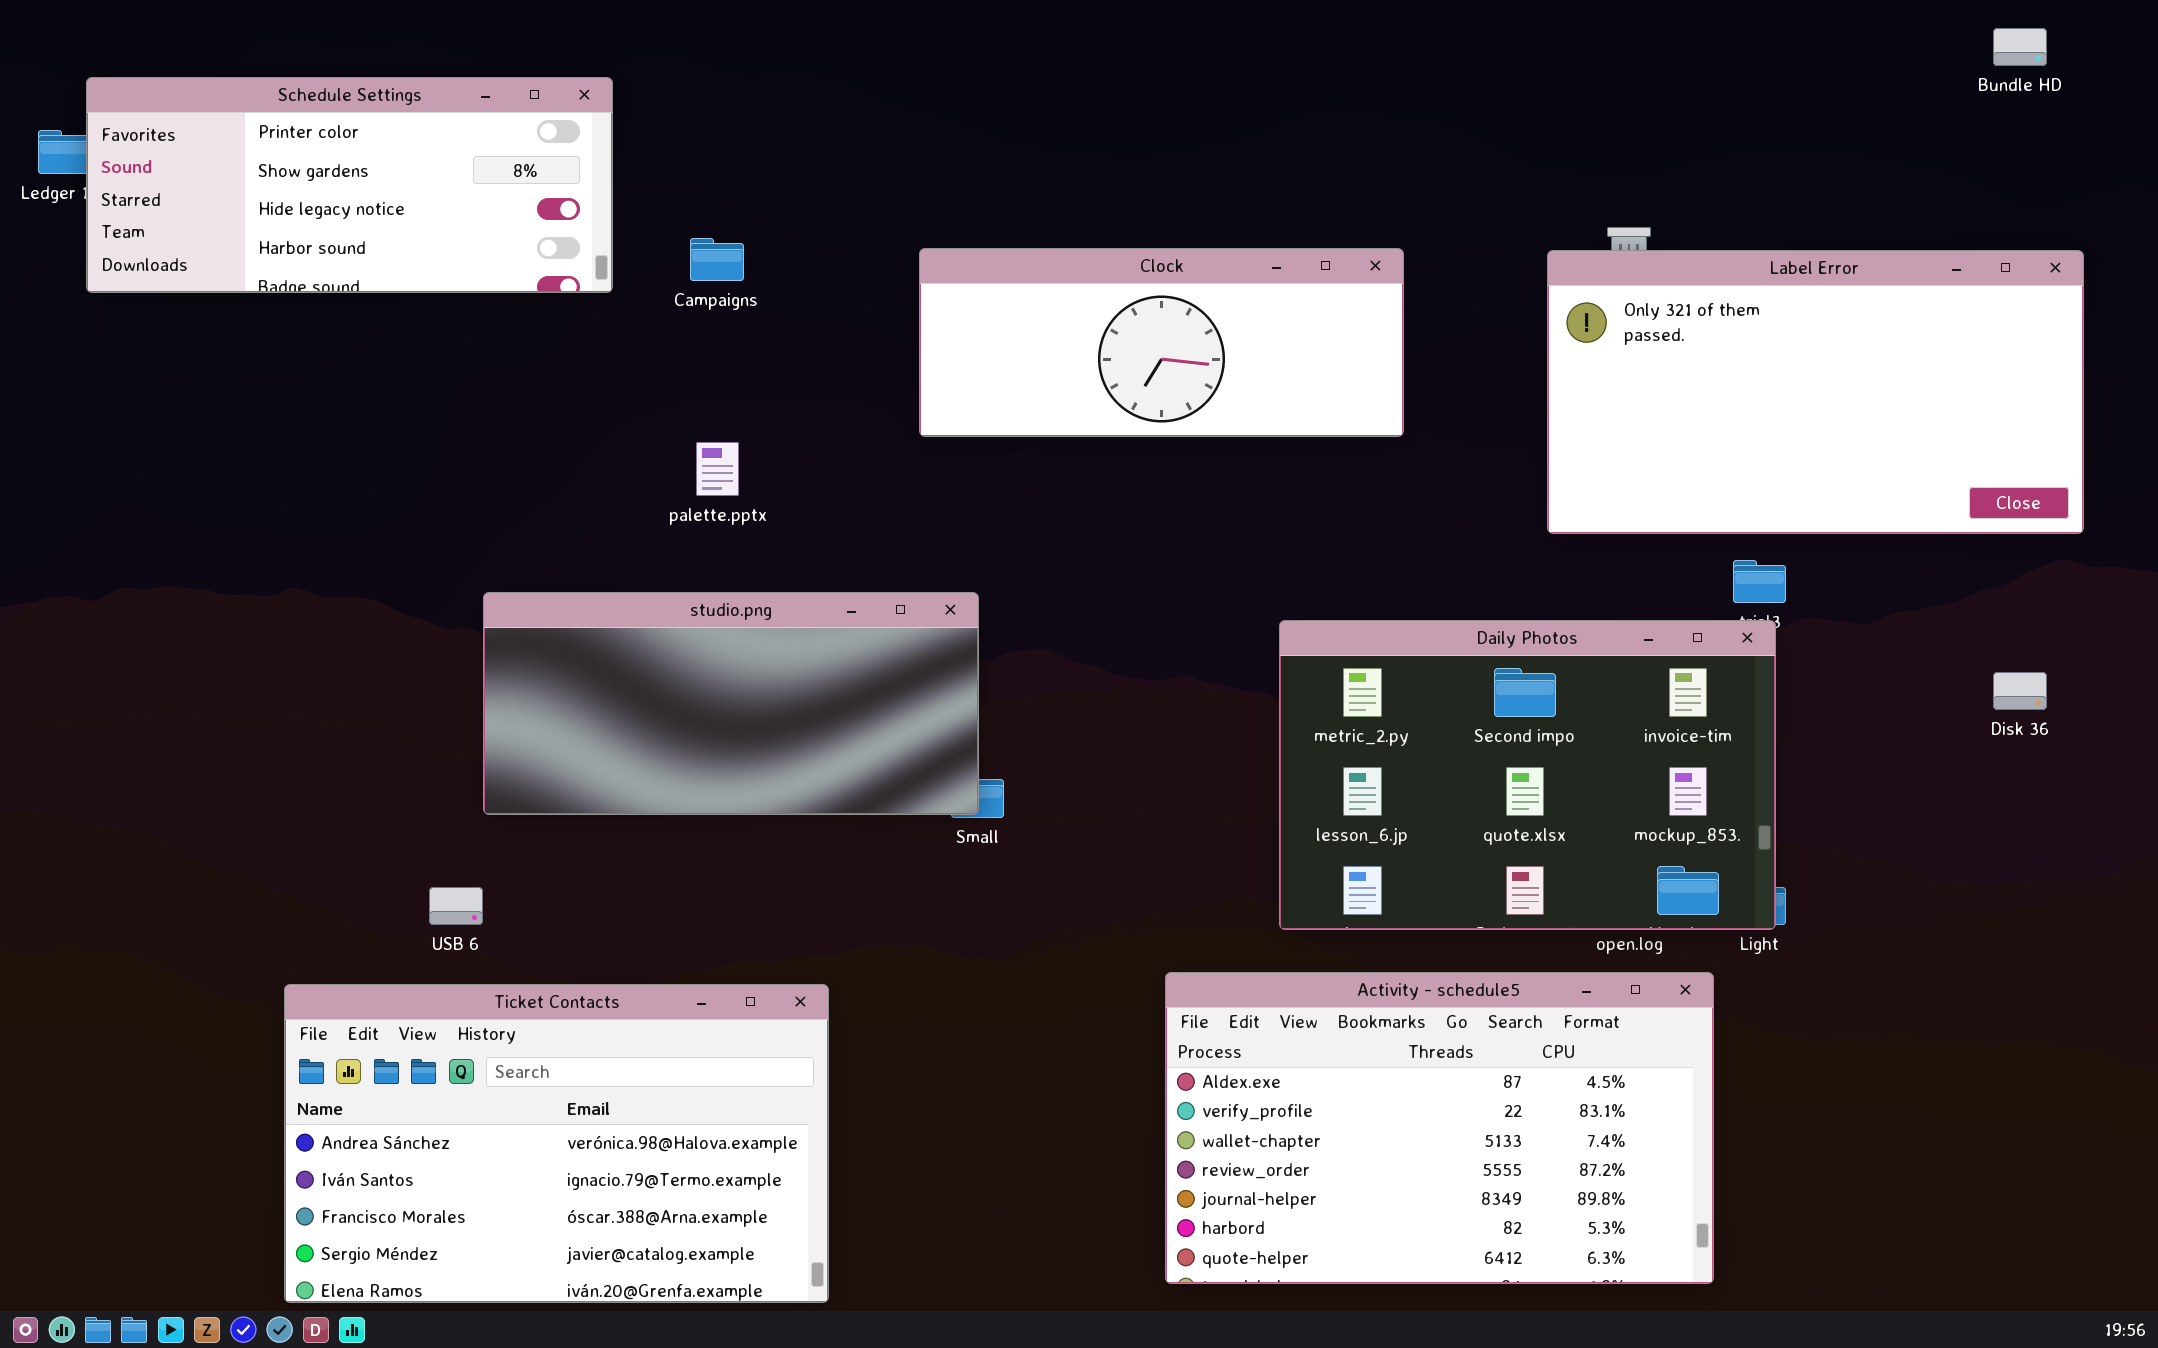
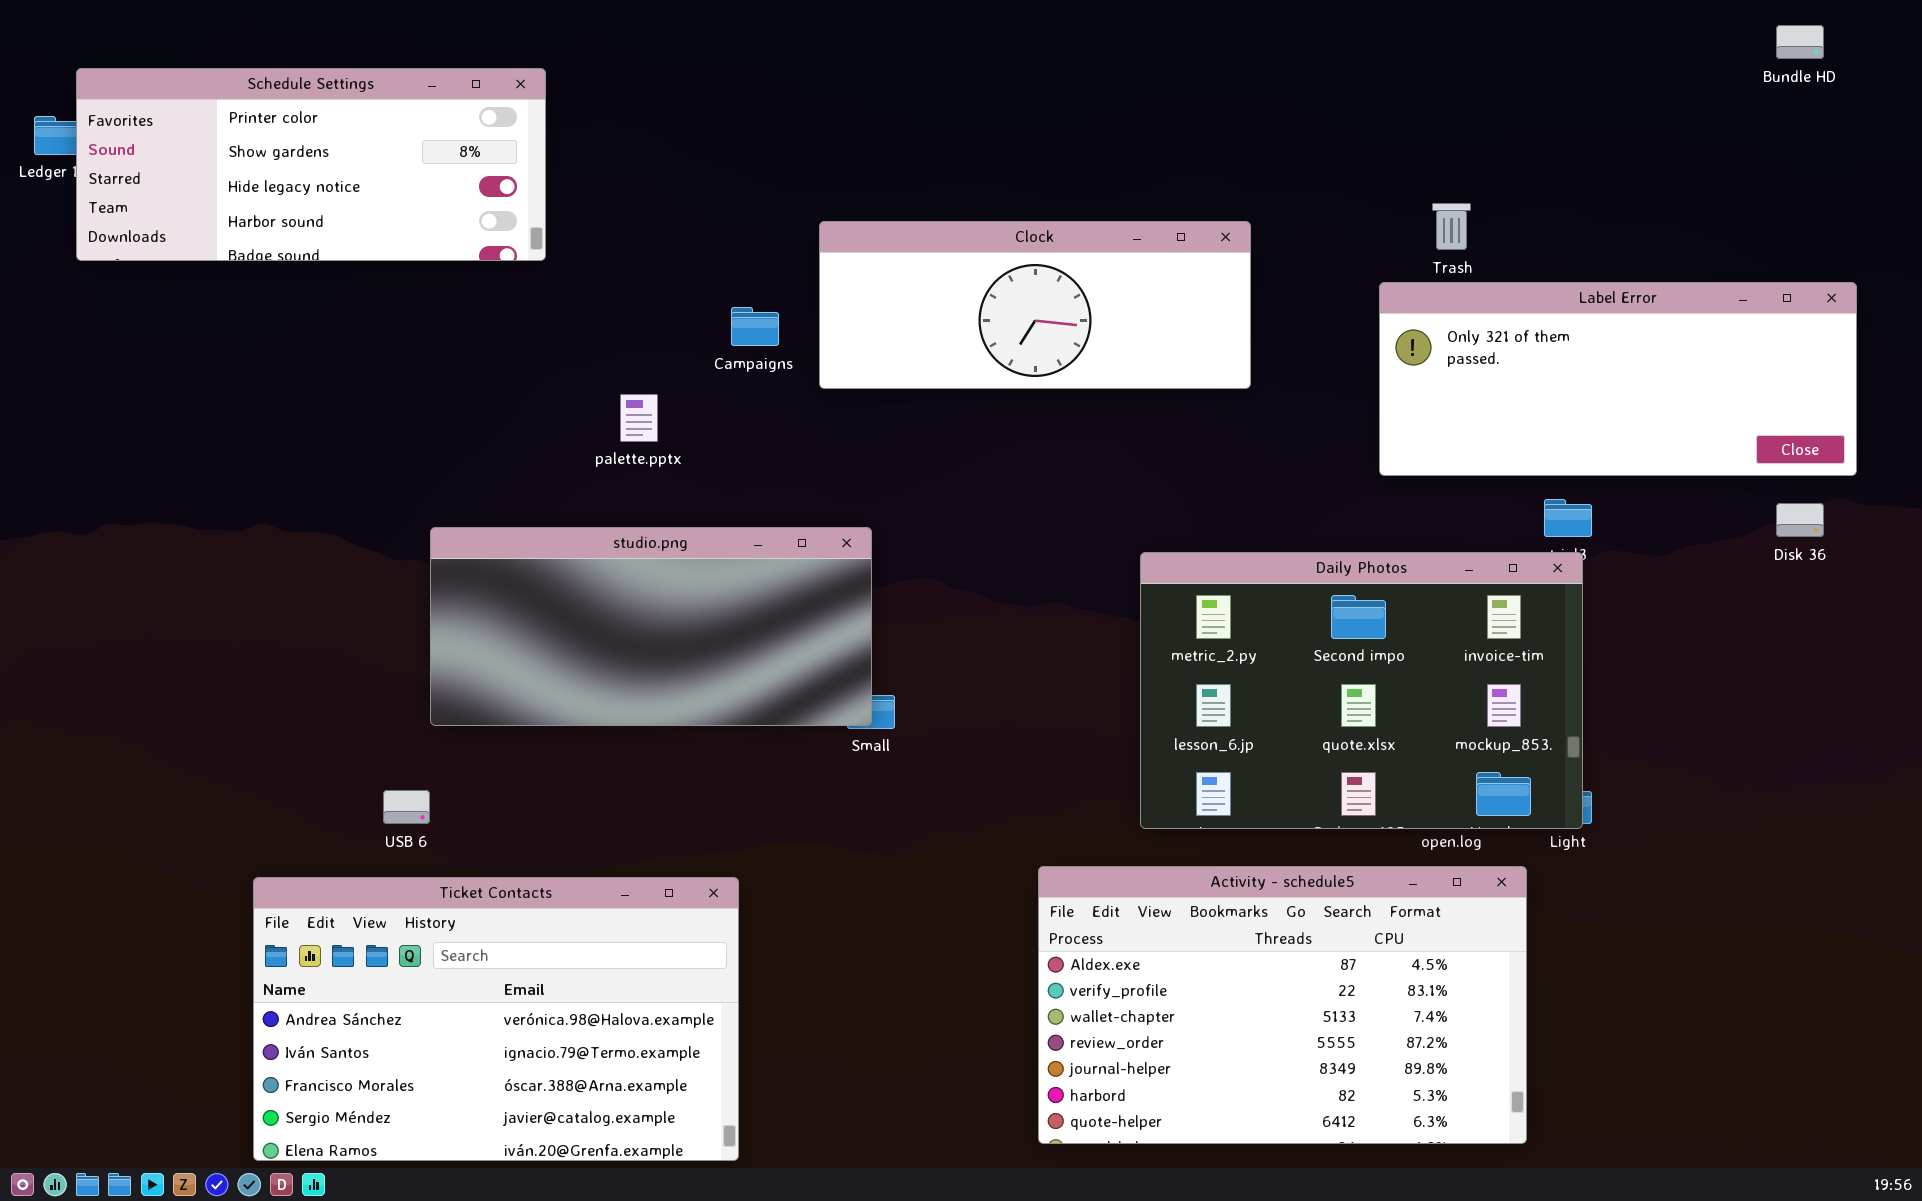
Campaigns: [690,238,744,281] -> [731,307,779,346], moved
Label Error: [1547,250,2084,534] -> [1379,282,1857,476], resized
Disk 36: [1993,672,2047,710] -> [1776,503,1824,537], moved

